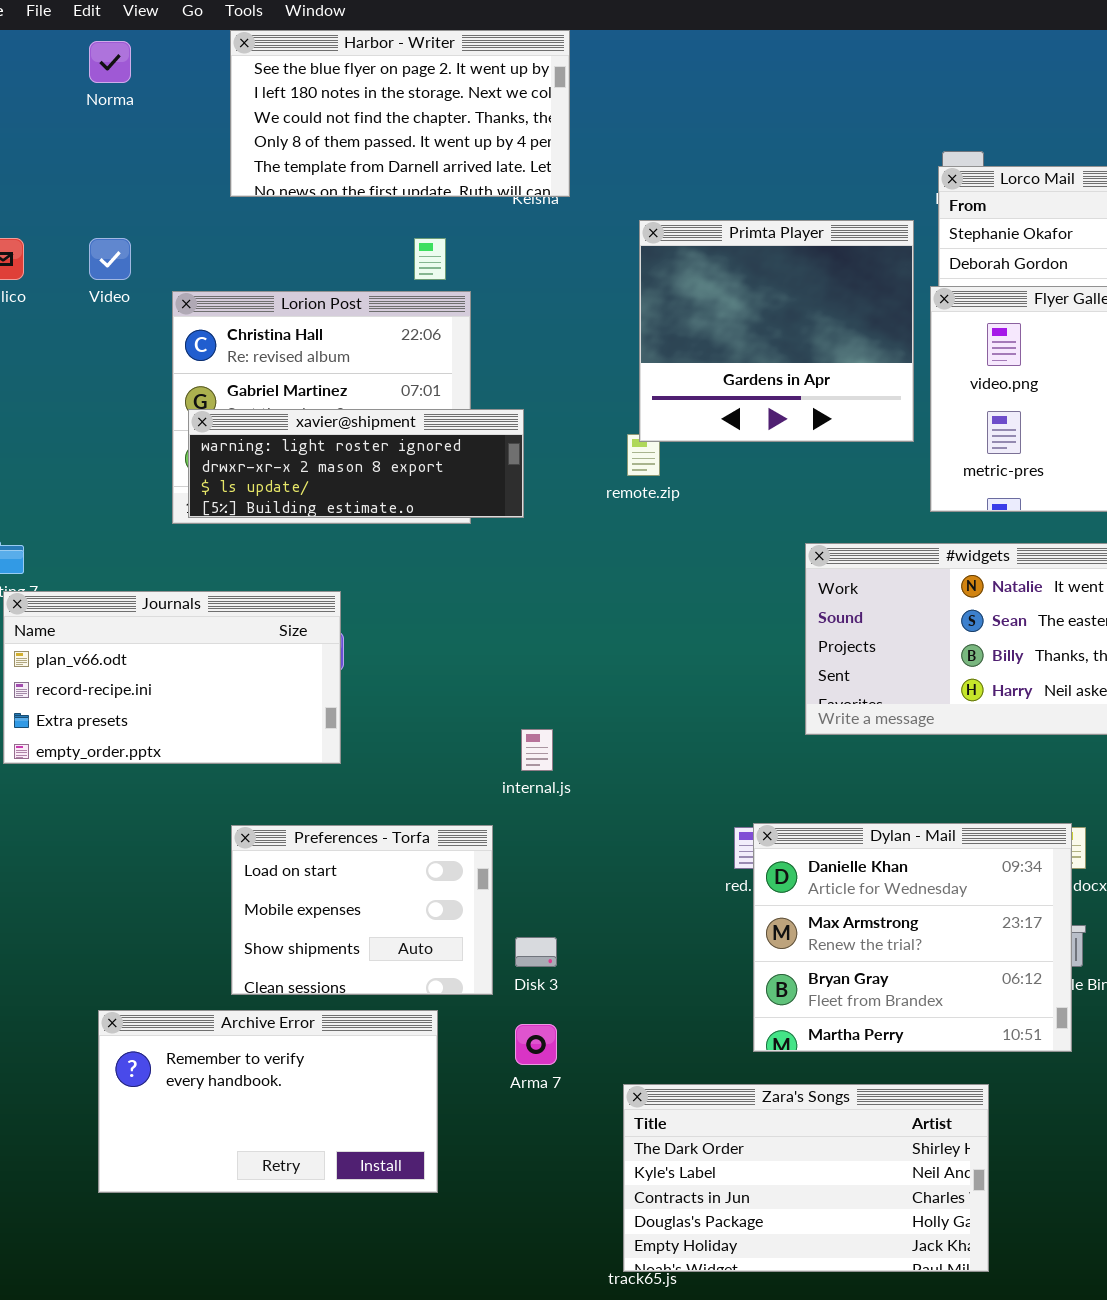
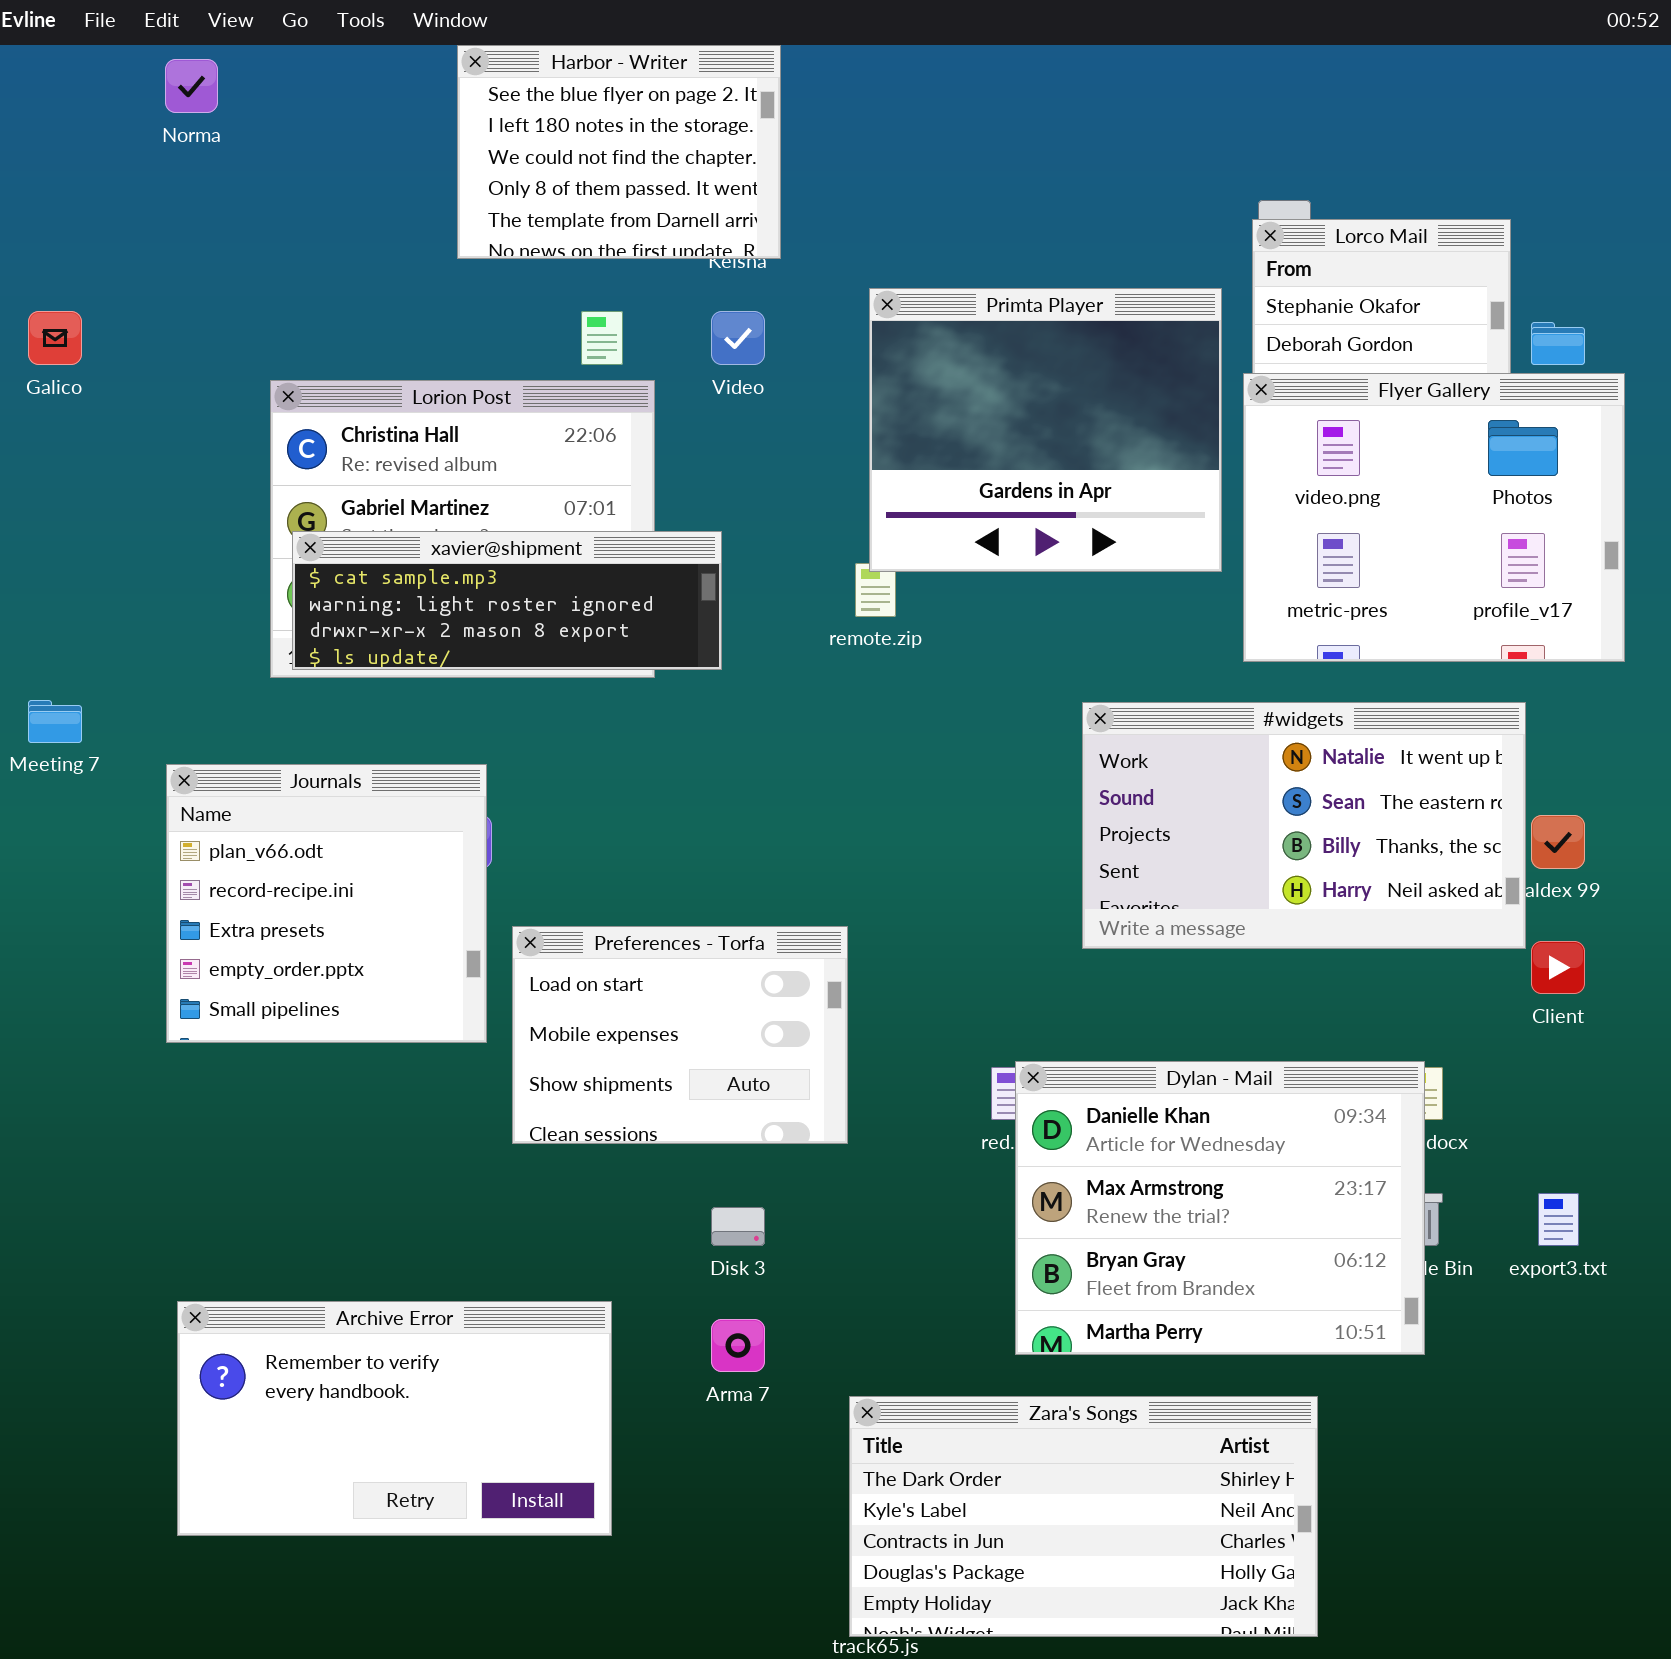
Harbor - Writer: [230,30,570,197] -> [457,45,781,259], resized
Video: [89,238,131,280] -> [711,311,765,365], moved
xavier@shipment: [188,409,524,518] -> [292,531,722,670], scrolled up 1 row
Journals: [3,591,341,764] -> [166,764,487,1043], resized
Preferences - Torfa: [231,825,493,995] -> [512,926,848,1144], moved

